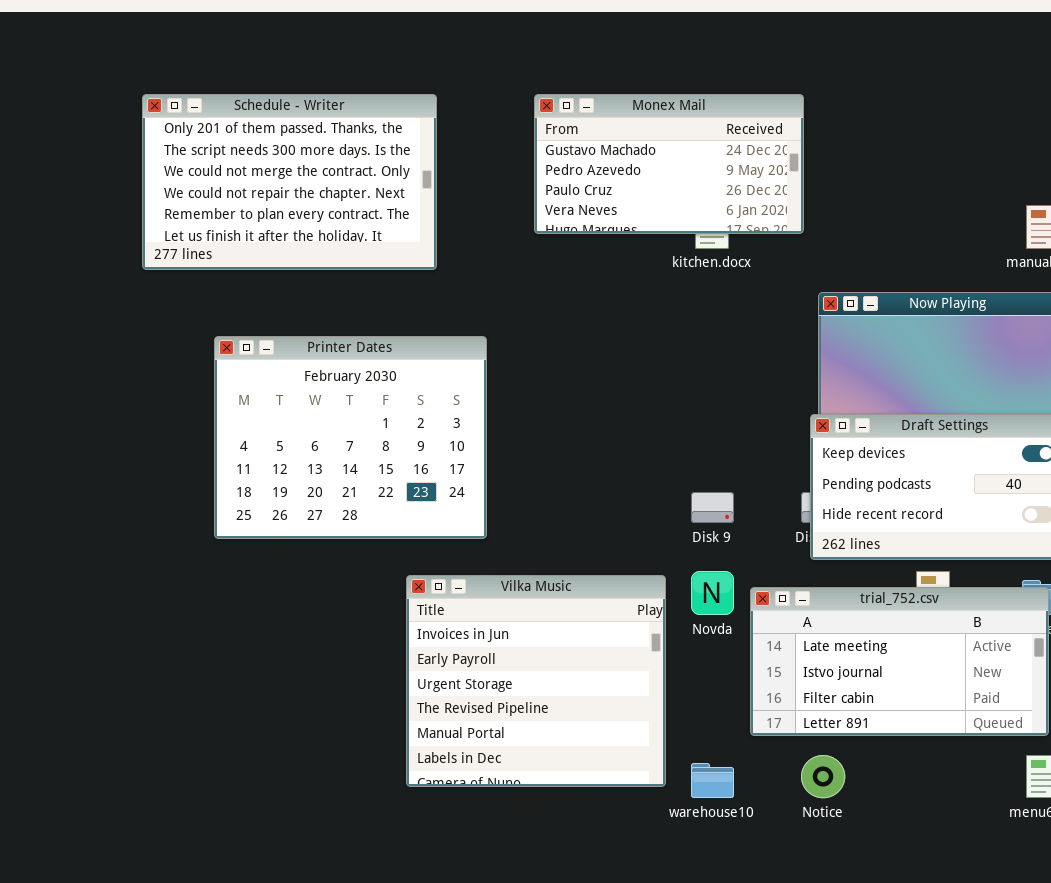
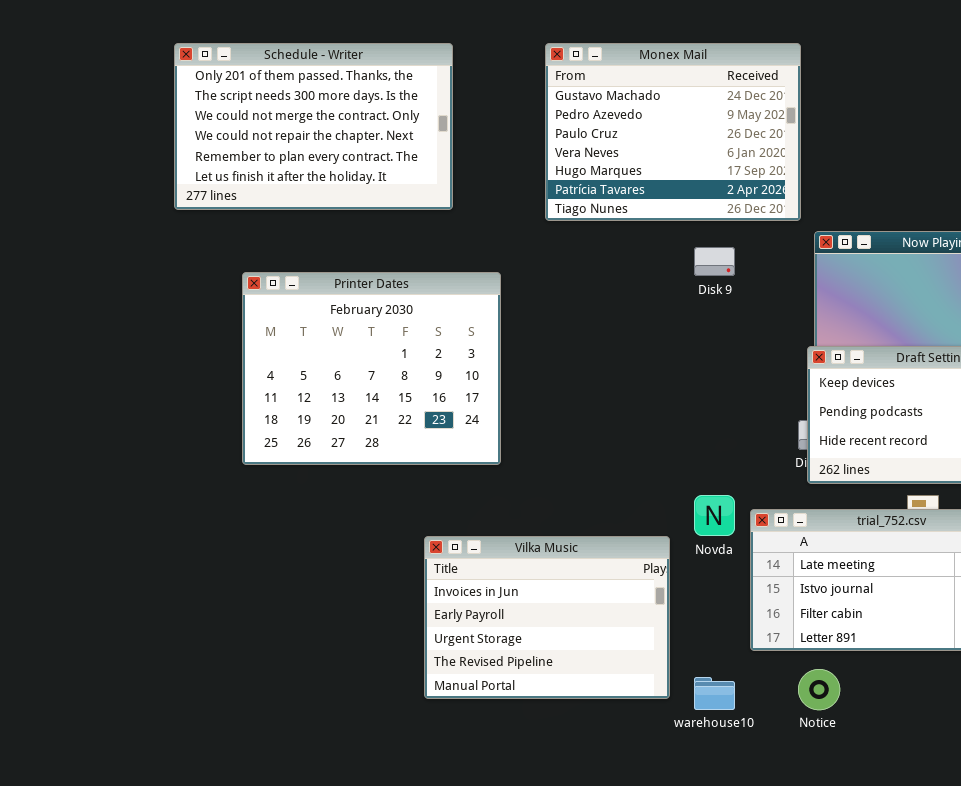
Monex Mail: [534,94,804,234] -> [545,43,801,221], resized
Disk 9: [691,492,734,523] -> [694,247,735,276], moved
Vilka Music: [406,575,666,787] -> [424,536,670,699], resized

